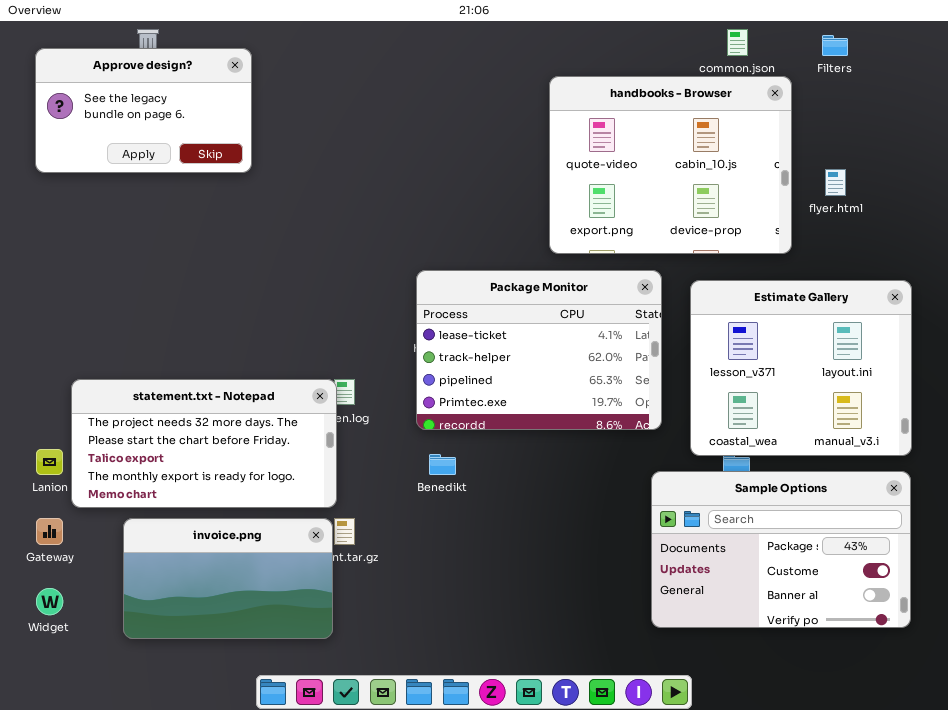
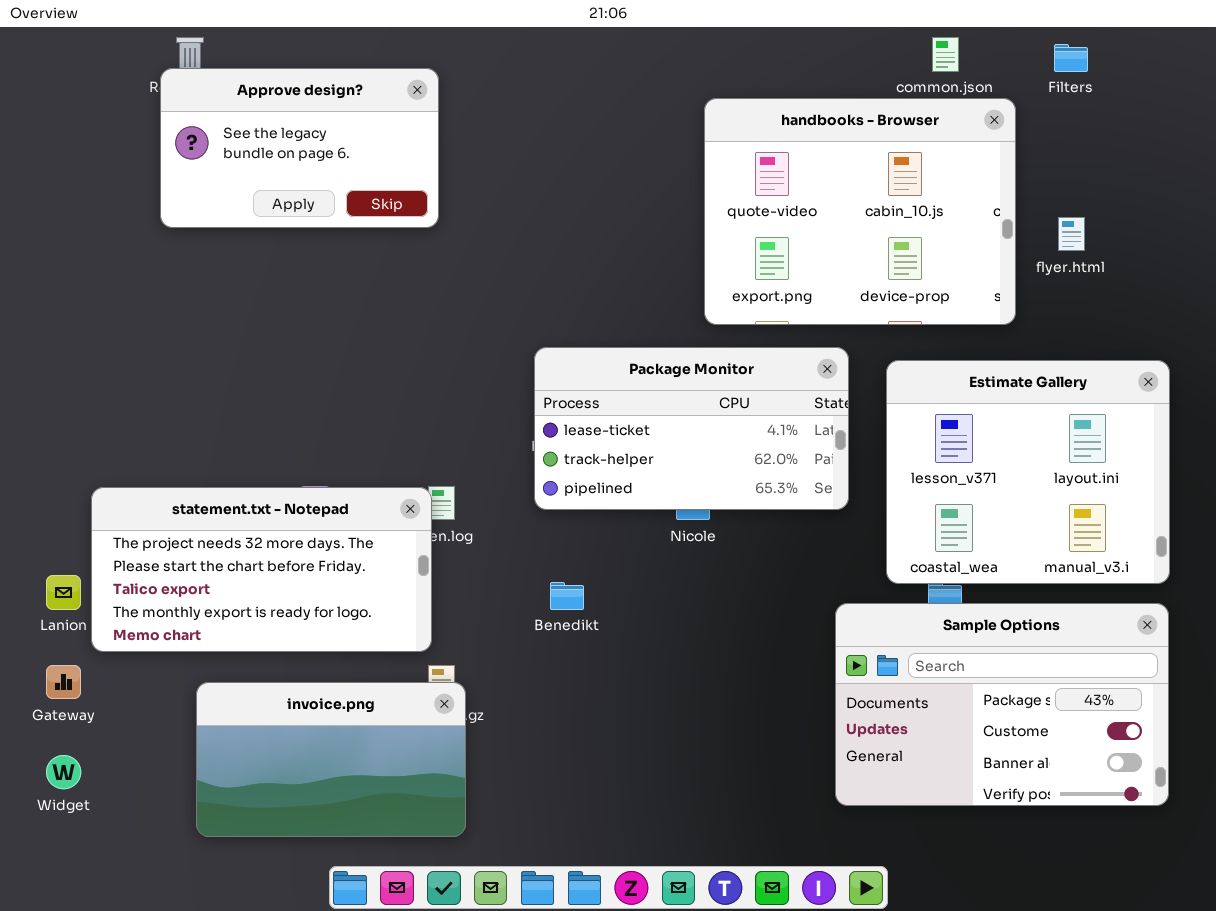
Approve design?: [35,48,252,173] -> [160,68,439,228], moved
Package Monitor: [416,270,662,430] -> [534,347,849,510], resized
invoice.png: [123,518,333,639] -> [196,682,466,837], moved

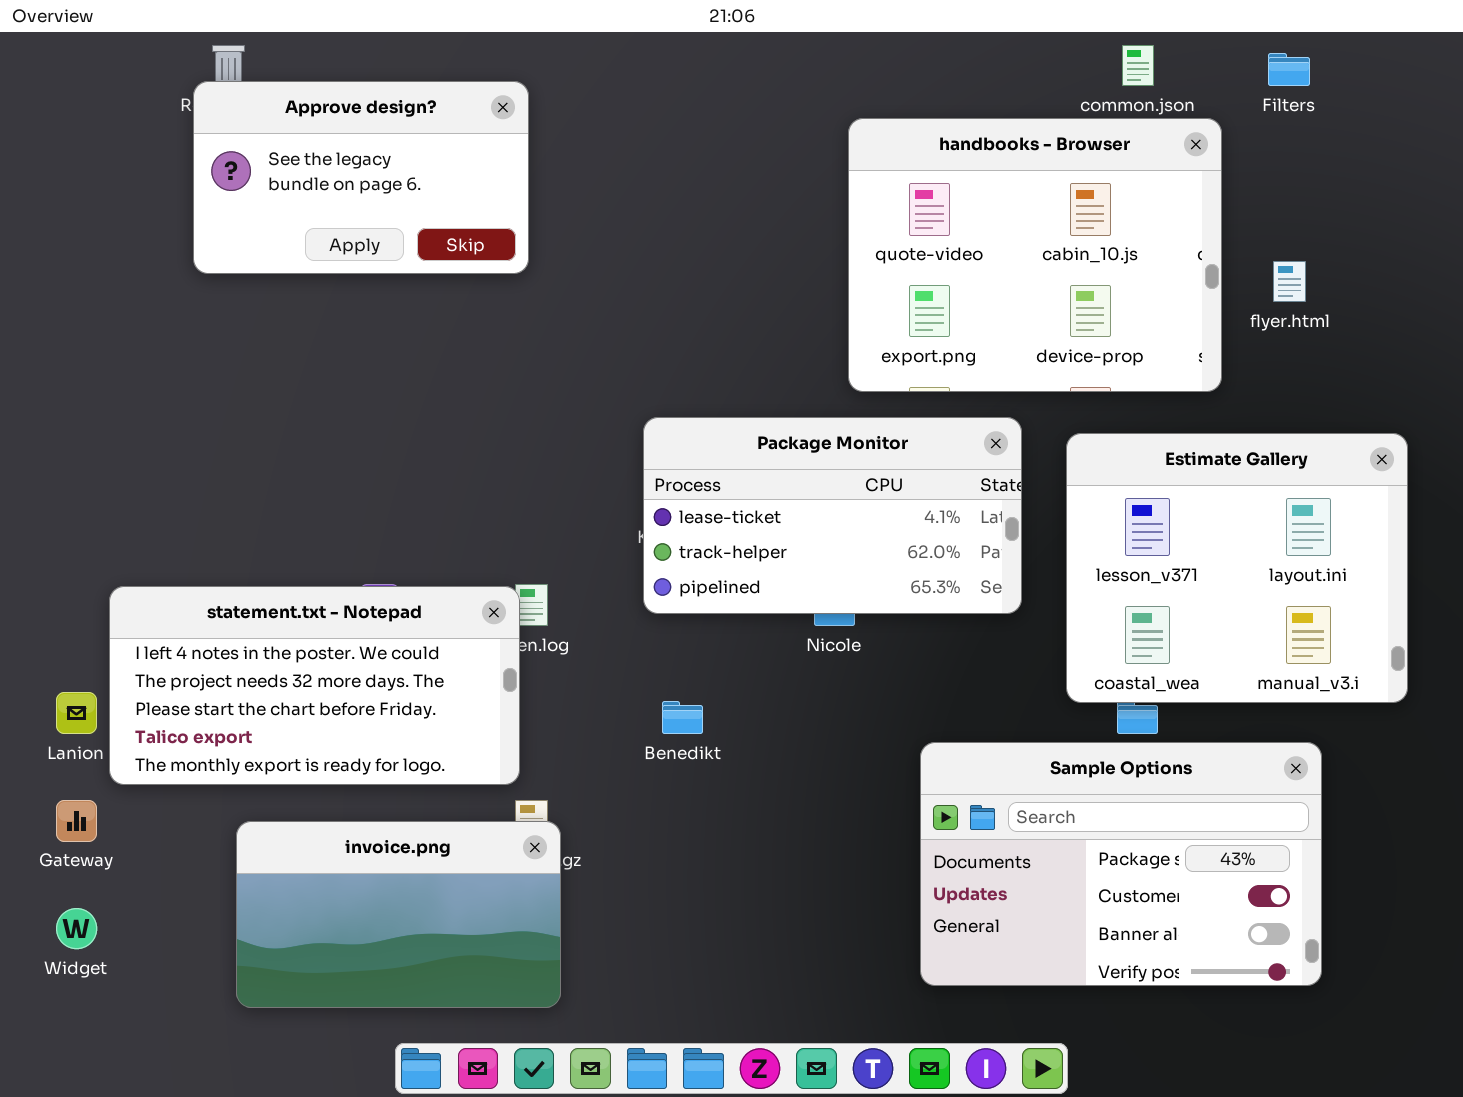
statement.txt - Notepad: [91,487,432,652] -> [109,586,520,785], scrolled up 1 row
Sample Options: [835,603,1169,806] -> [920,742,1322,986], moved

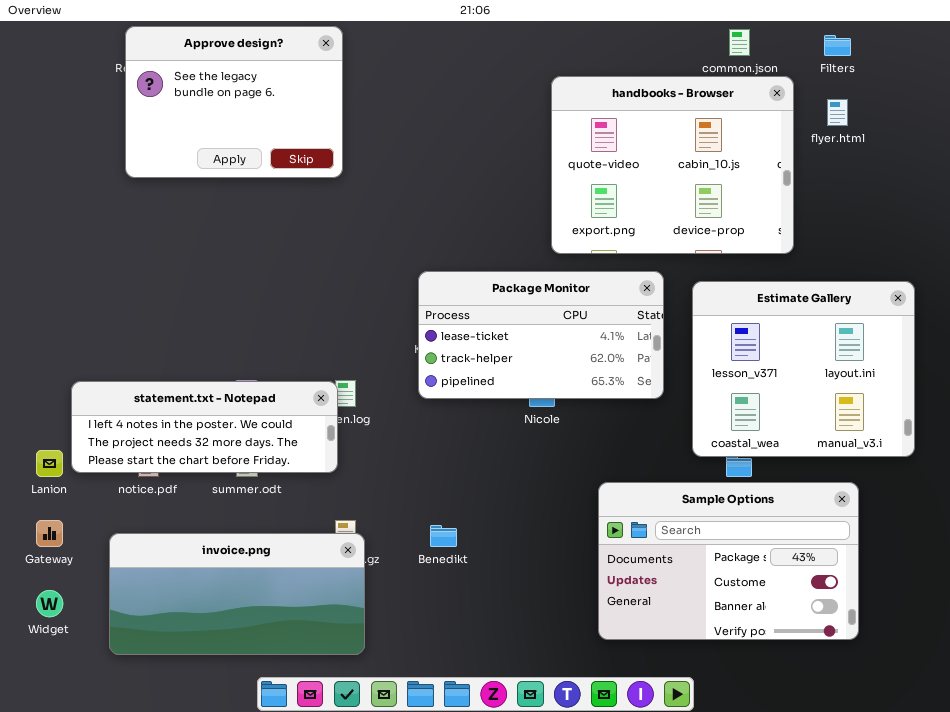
Approve design?: [193,81,529,274] -> [125,26,343,178], resized
flyer.html: [1273,261,1306,302] -> [827,99,848,126], moved
statement.txt - Notepad: [109,586,520,785] -> [71,381,338,473], resized
Benedikt: [662,701,703,734] -> [430,525,457,547], moved
invoice.png: [236,821,561,1008] -> [109,533,365,655], resized

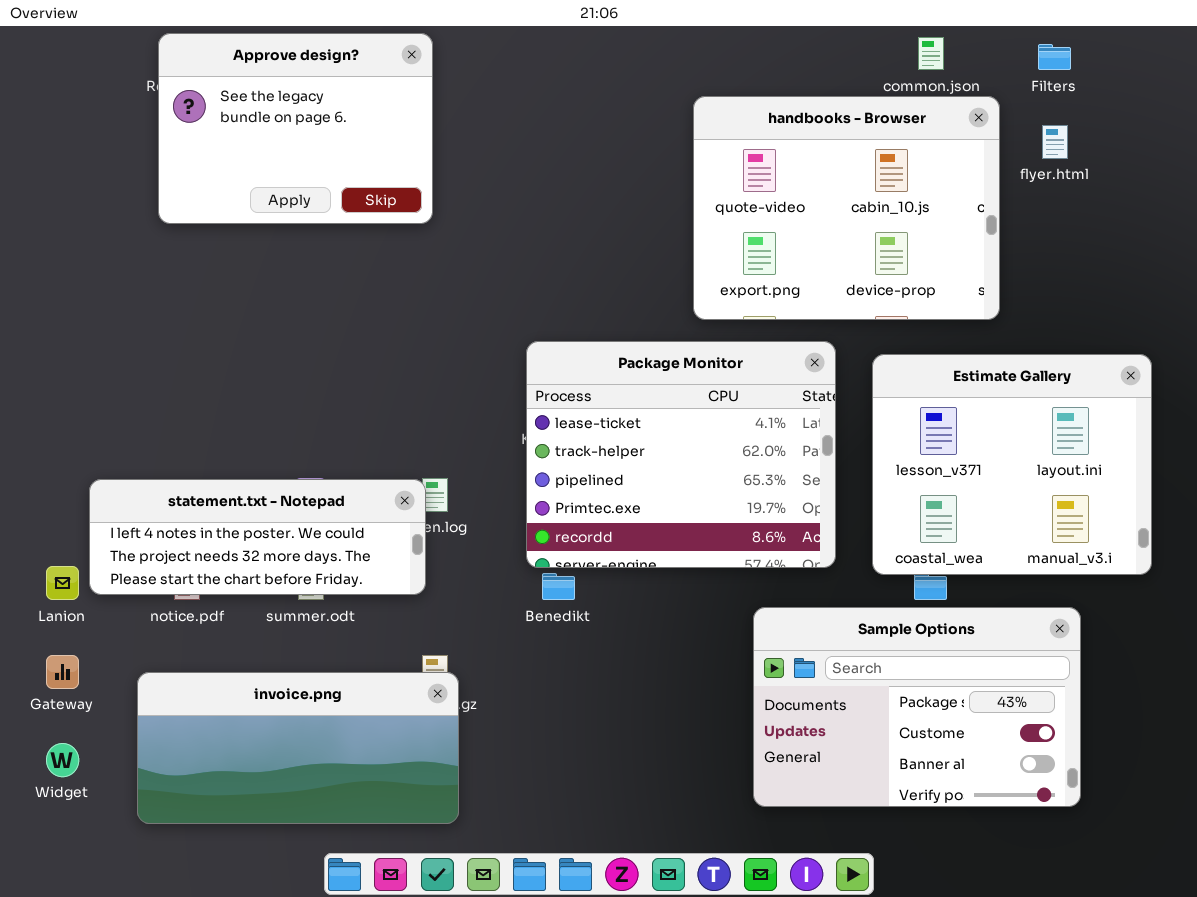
Package Monitor: [418,271,664,399] -> [526,341,836,568], resized
Benedikt: [430,525,457,547] -> [542,573,575,600], moved

